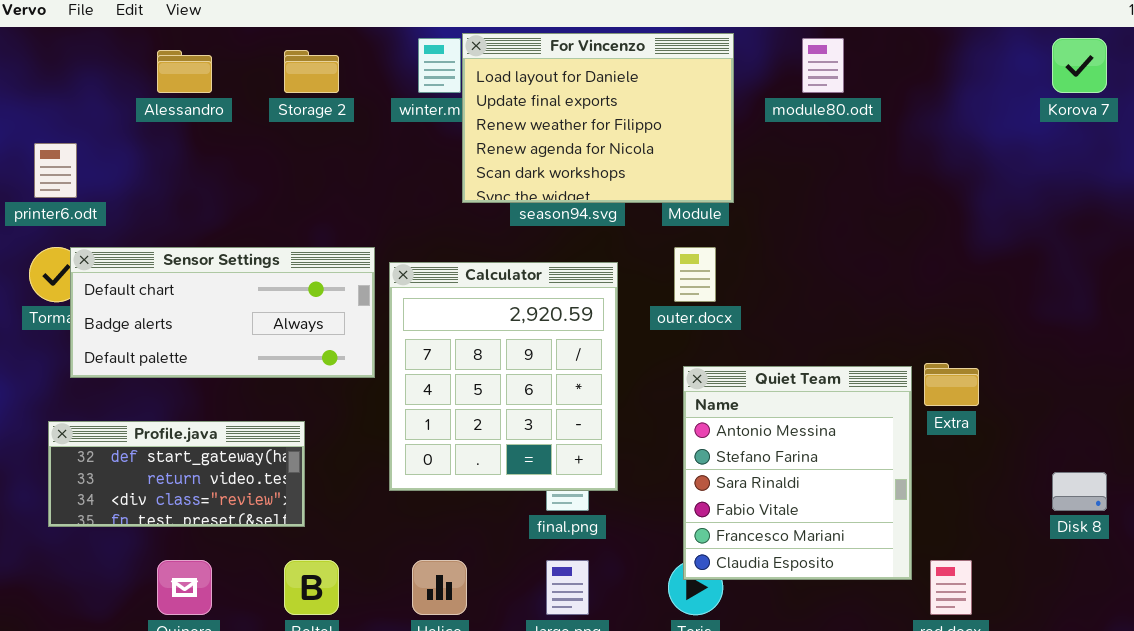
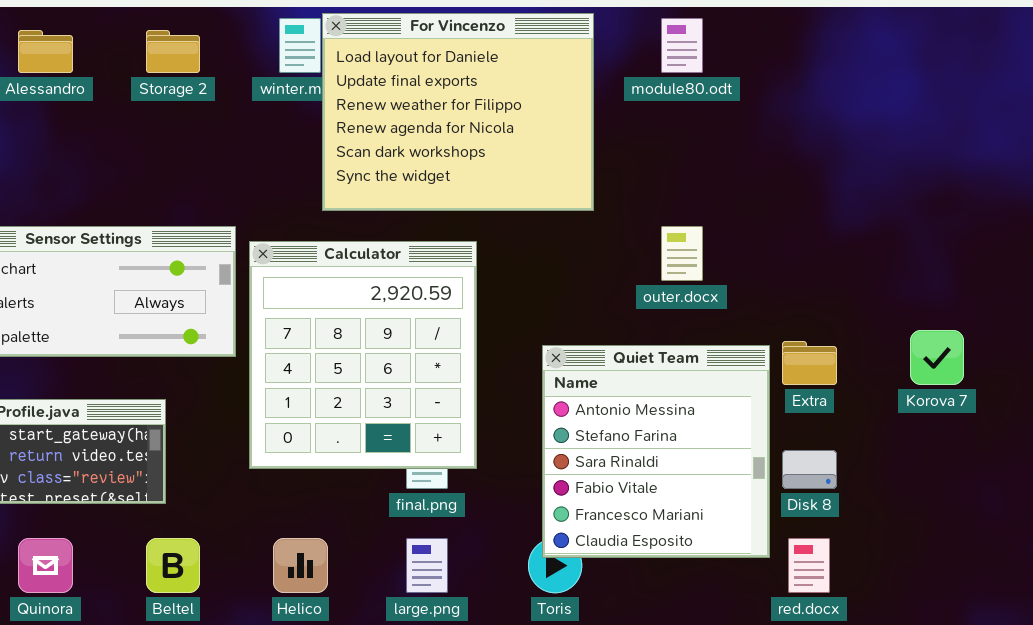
For Vincenzo: [462,33,734,203] -> [322,13,594,211], resized
Korova 7: [1052,38,1107,93] -> [910,330,964,385], moved
outer.docx: [674,247,716,302] -> [661,226,703,281], moved
Disk 8: [1052,472,1107,511] -> [782,450,837,489], moved

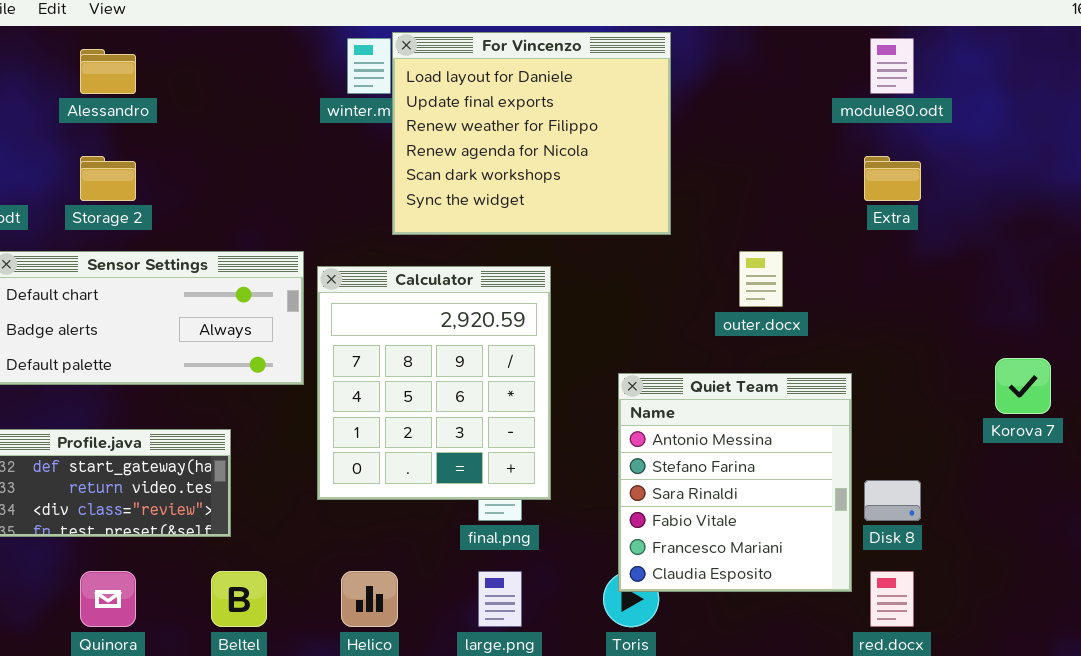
module80.odt: [661,18,703,73] -> [870,38,914,94], moved
Storage 2: [146,30,200,73] -> [80,156,136,201], moved
Extra: [782,341,837,385] -> [864,156,921,201], moved

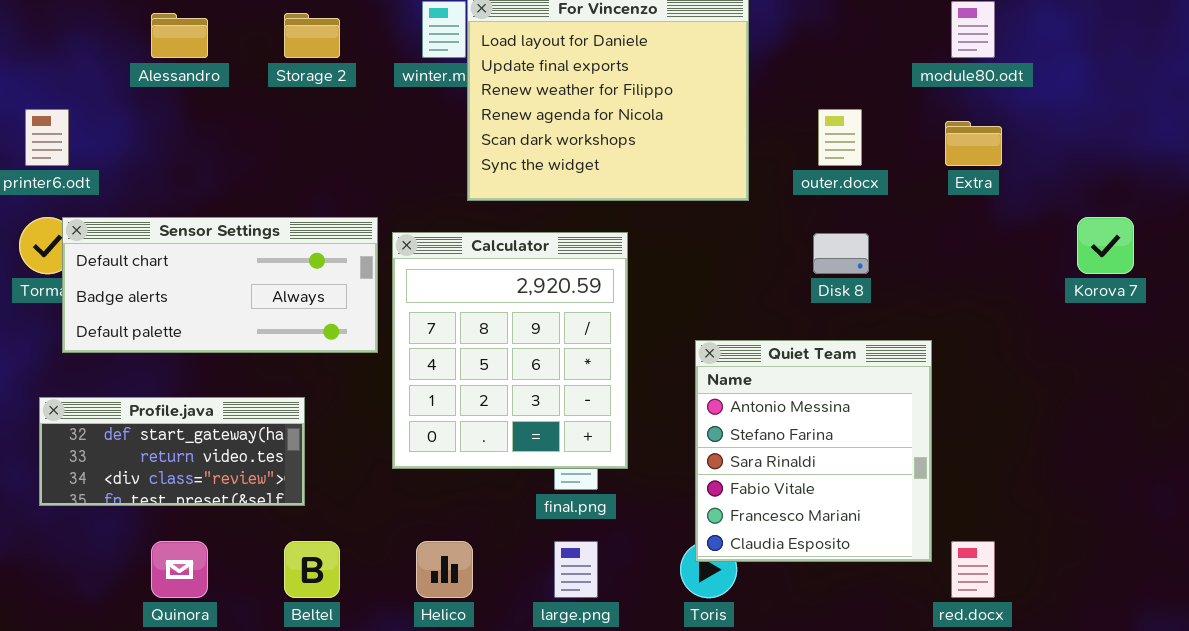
Storage 2: [80,156,136,201] -> [284,13,340,58], moved
outer.docx: [739,251,783,307] -> [818,109,862,166], moved
Korova 7: [995,358,1051,414] -> [1077,217,1134,274], moved
Disk 8: [864,480,921,521] -> [813,233,869,274], moved

